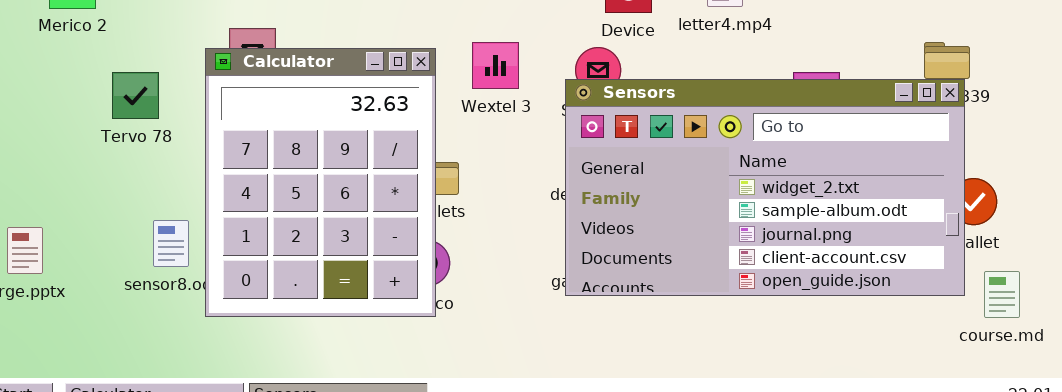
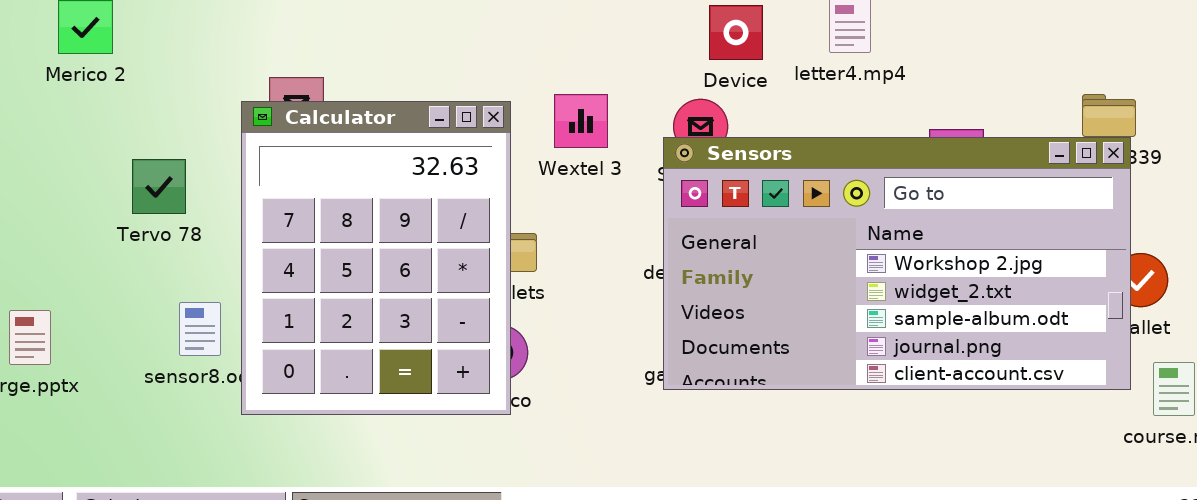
Tervo 78: [112,72,159,119] -> [132,159,186,214], moved
Sensors: [565,79,965,296] -> [663,137,1131,390], scrolled up 1 row

